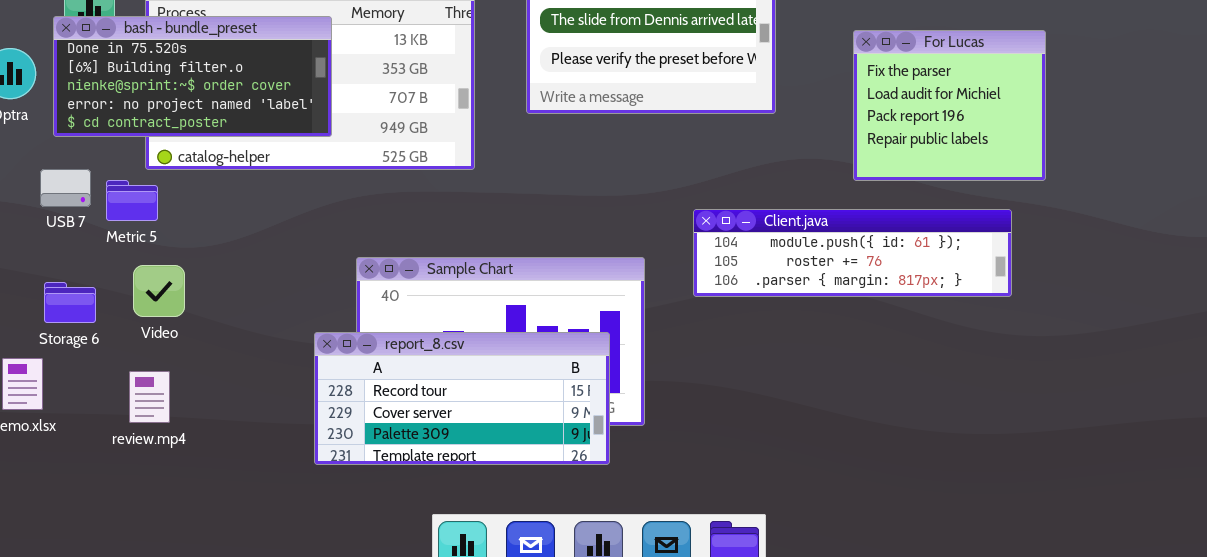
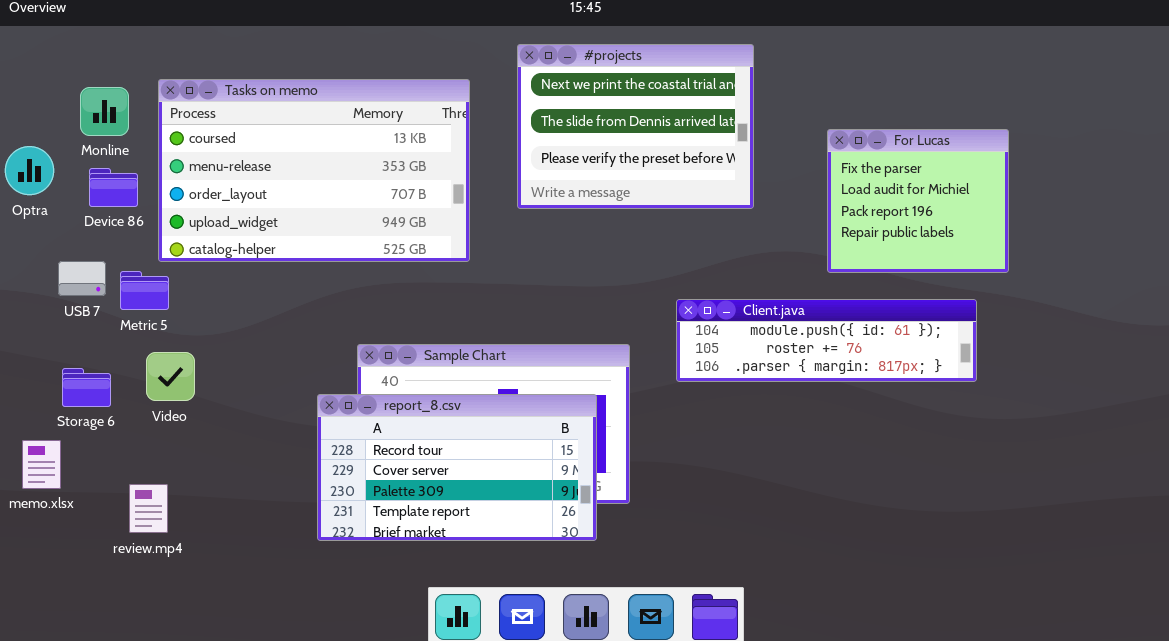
bash - bundle_preset: [53,16,332,137] -> none, closed
report_8.csv: [314,332,610,465] -> [317,394,597,541], resized
review.mp4: [129,371,170,423] -> [129,484,168,533], moved

